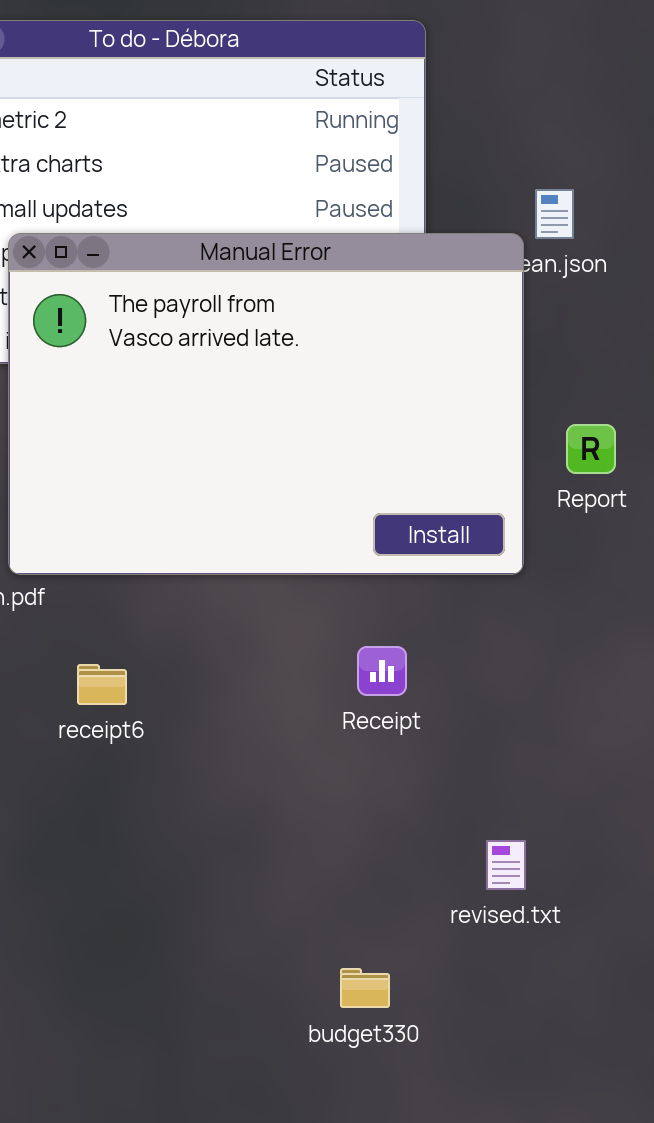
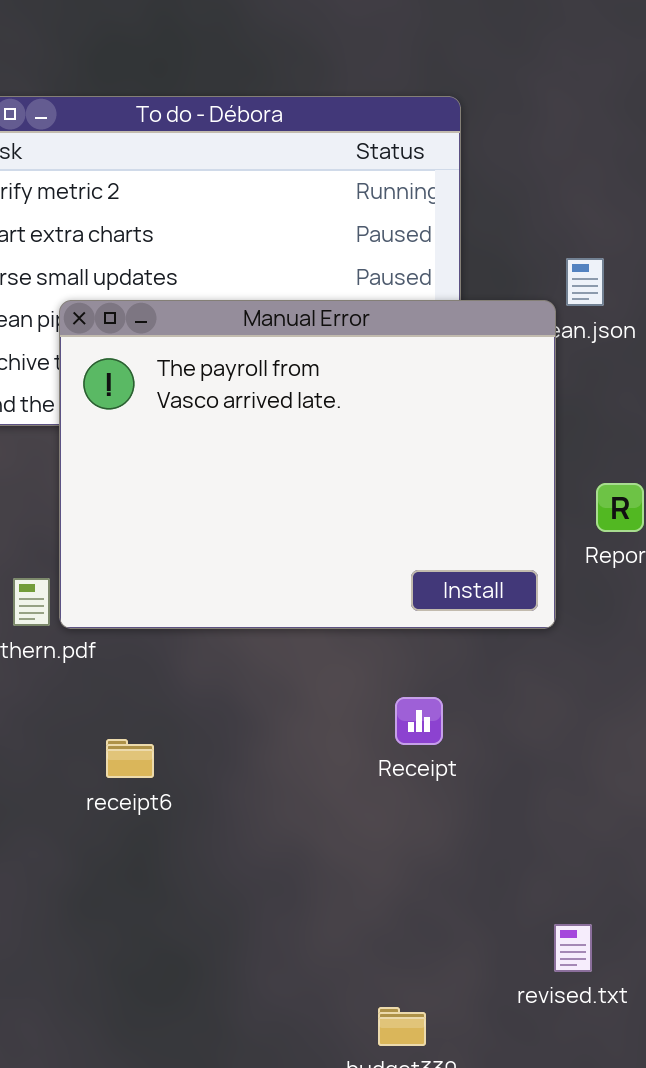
receipt6: [77,664,127,705] -> [106,739,154,778], moved
revised.txt: [486,840,526,890] -> [554,924,592,972], moved

